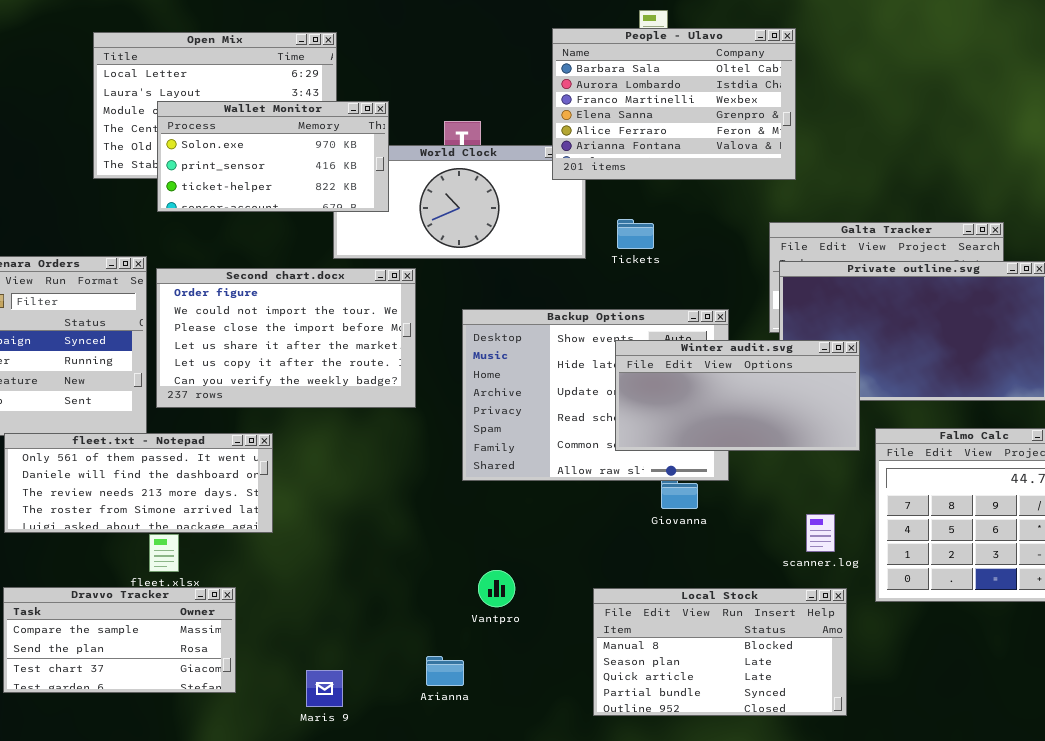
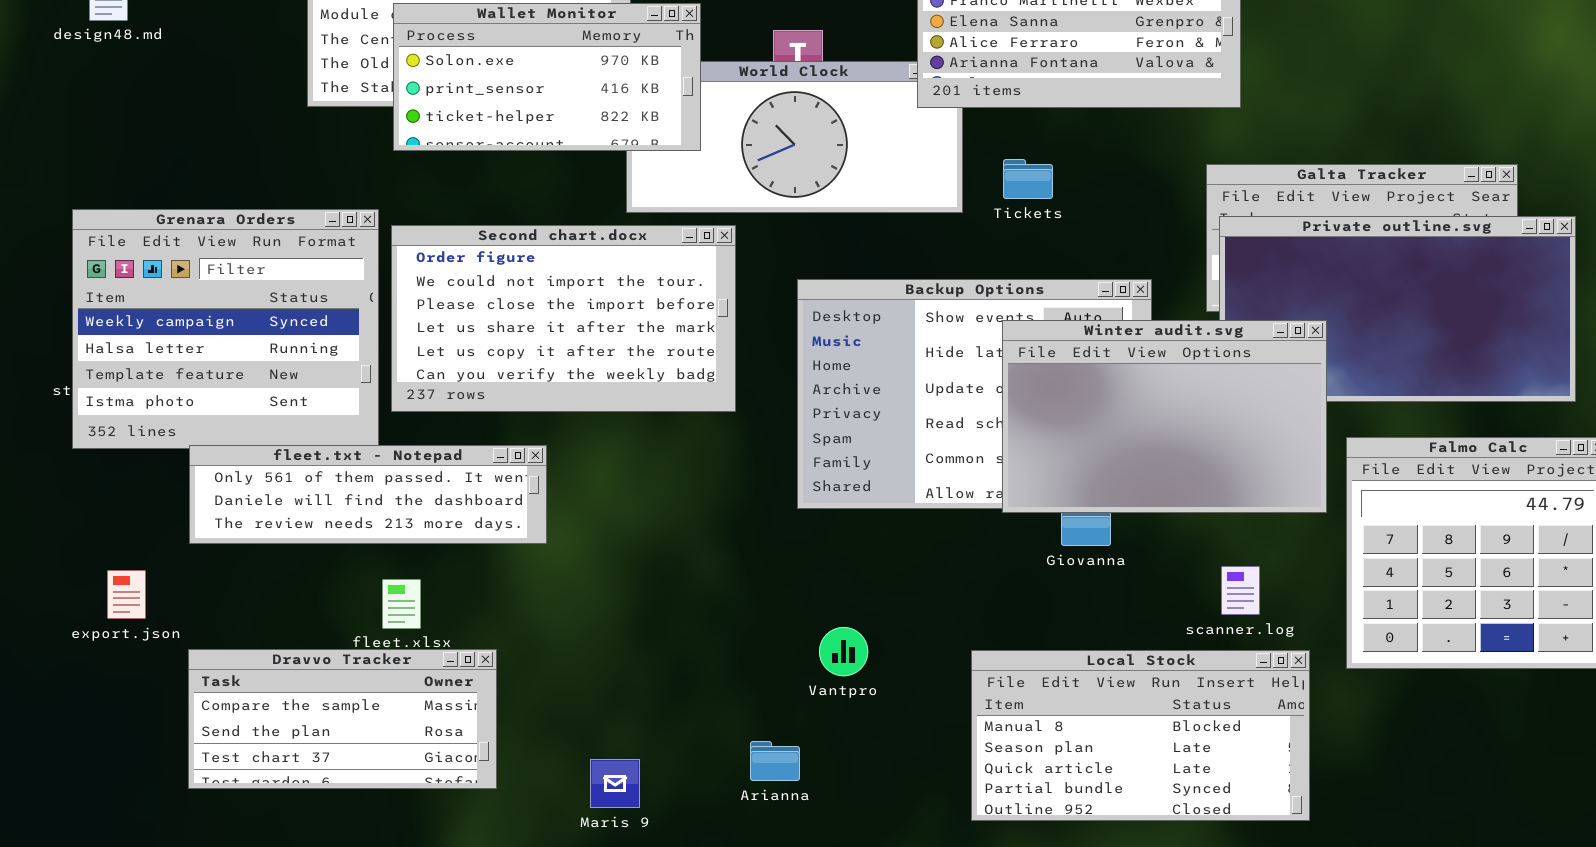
Winter audit.svg: [615,340,860,451] -> [1002,320,1327,513], resized
fleet.txt - Notepad: [4,433,273,533] -> [189,445,547,544], resized
scanner.log: [806,514,835,552] -> [1221,566,1260,615], moved

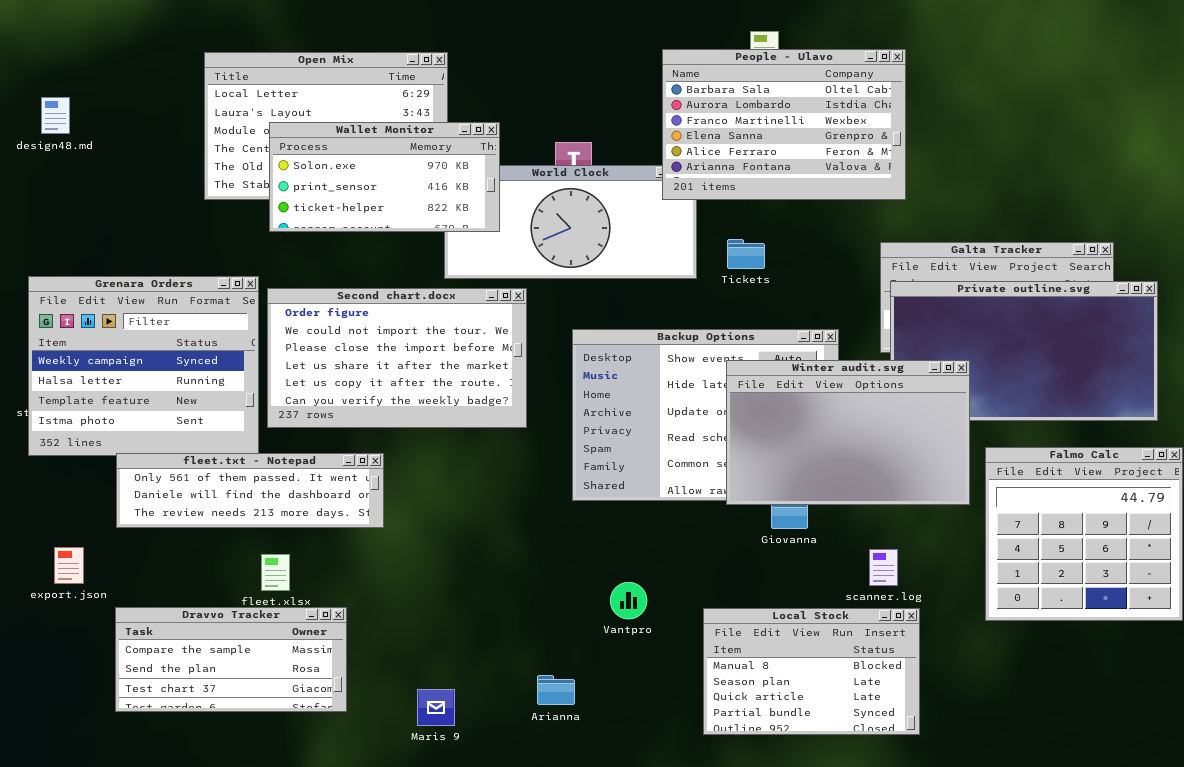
scanner.log: [1221,566,1260,615] -> [869,549,898,586], moved
Vantpro: [819,627,868,676] -> [610,582,647,619], moved
Local Stock: [971,650,1310,821] -> [703,608,920,735], resized

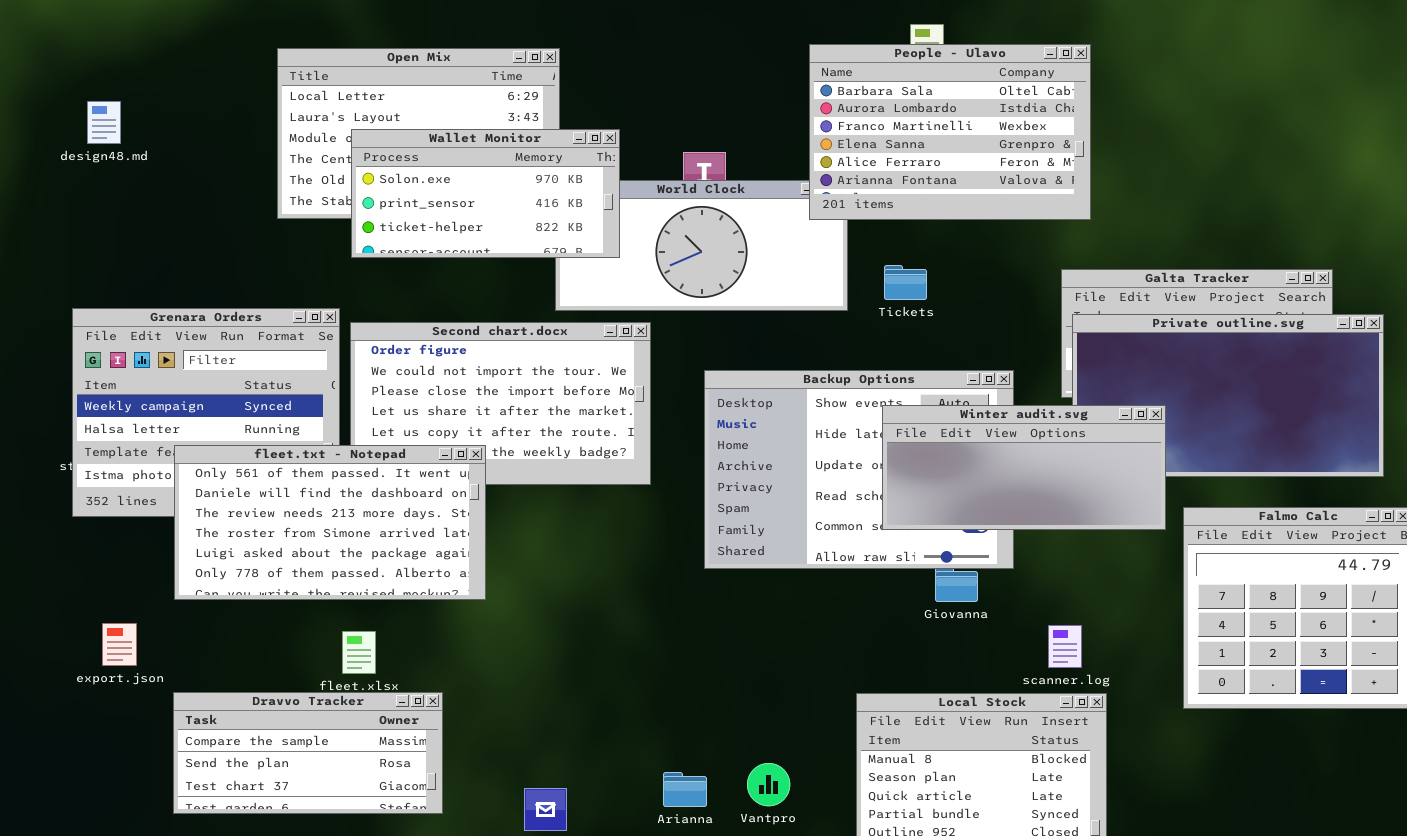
Winter audit.svg: [726,360,970,505] -> [882,405,1166,530], resized
fleet.txt - Notepad: [116,453,384,528] -> [174,445,486,600], resized
Vantpro: [610,582,647,619] -> [747,763,790,806], moved

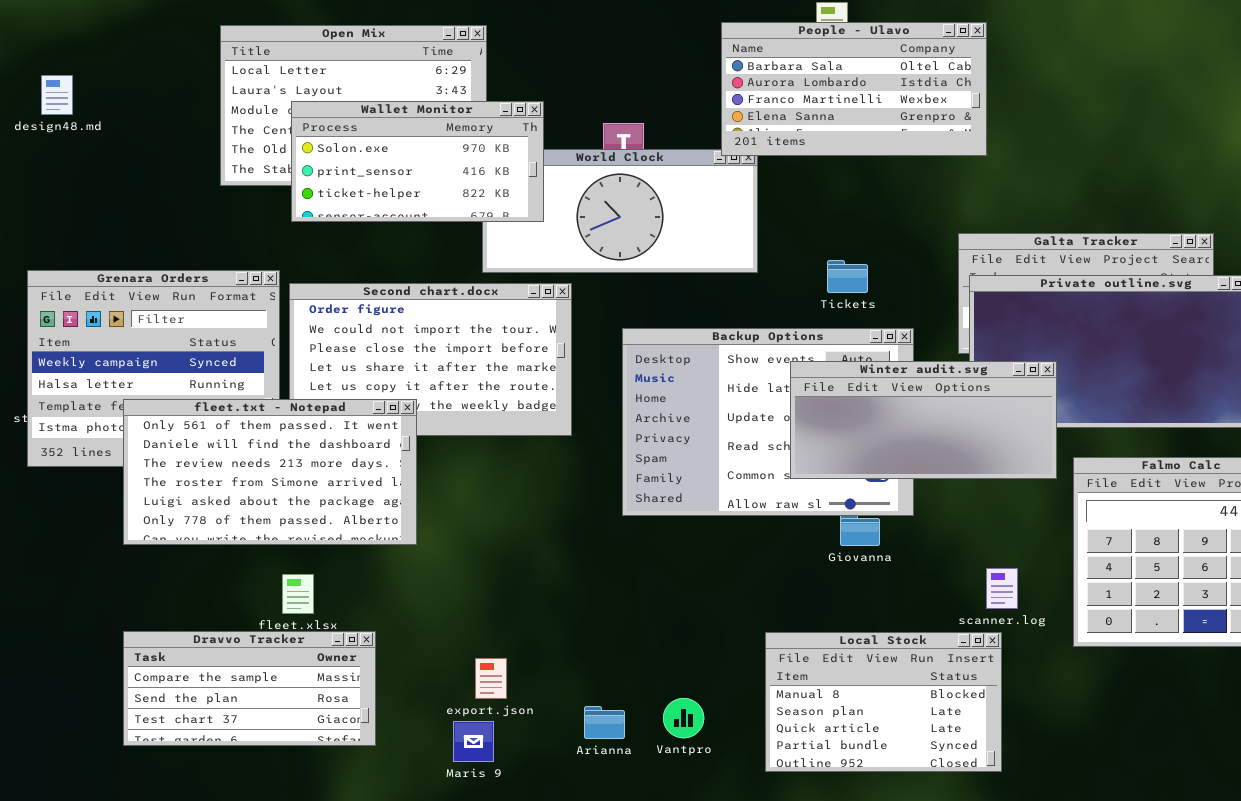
People - Ulavo: [809,44,1091,220] -> [721,22,987,156], resized
Tickets: [884,265,927,300] -> [827,260,868,293], moved
export.json: [102,623,137,666] -> [475,658,507,699], moved
scanner.log: [1048,625,1082,668] -> [986,568,1018,609], moved

